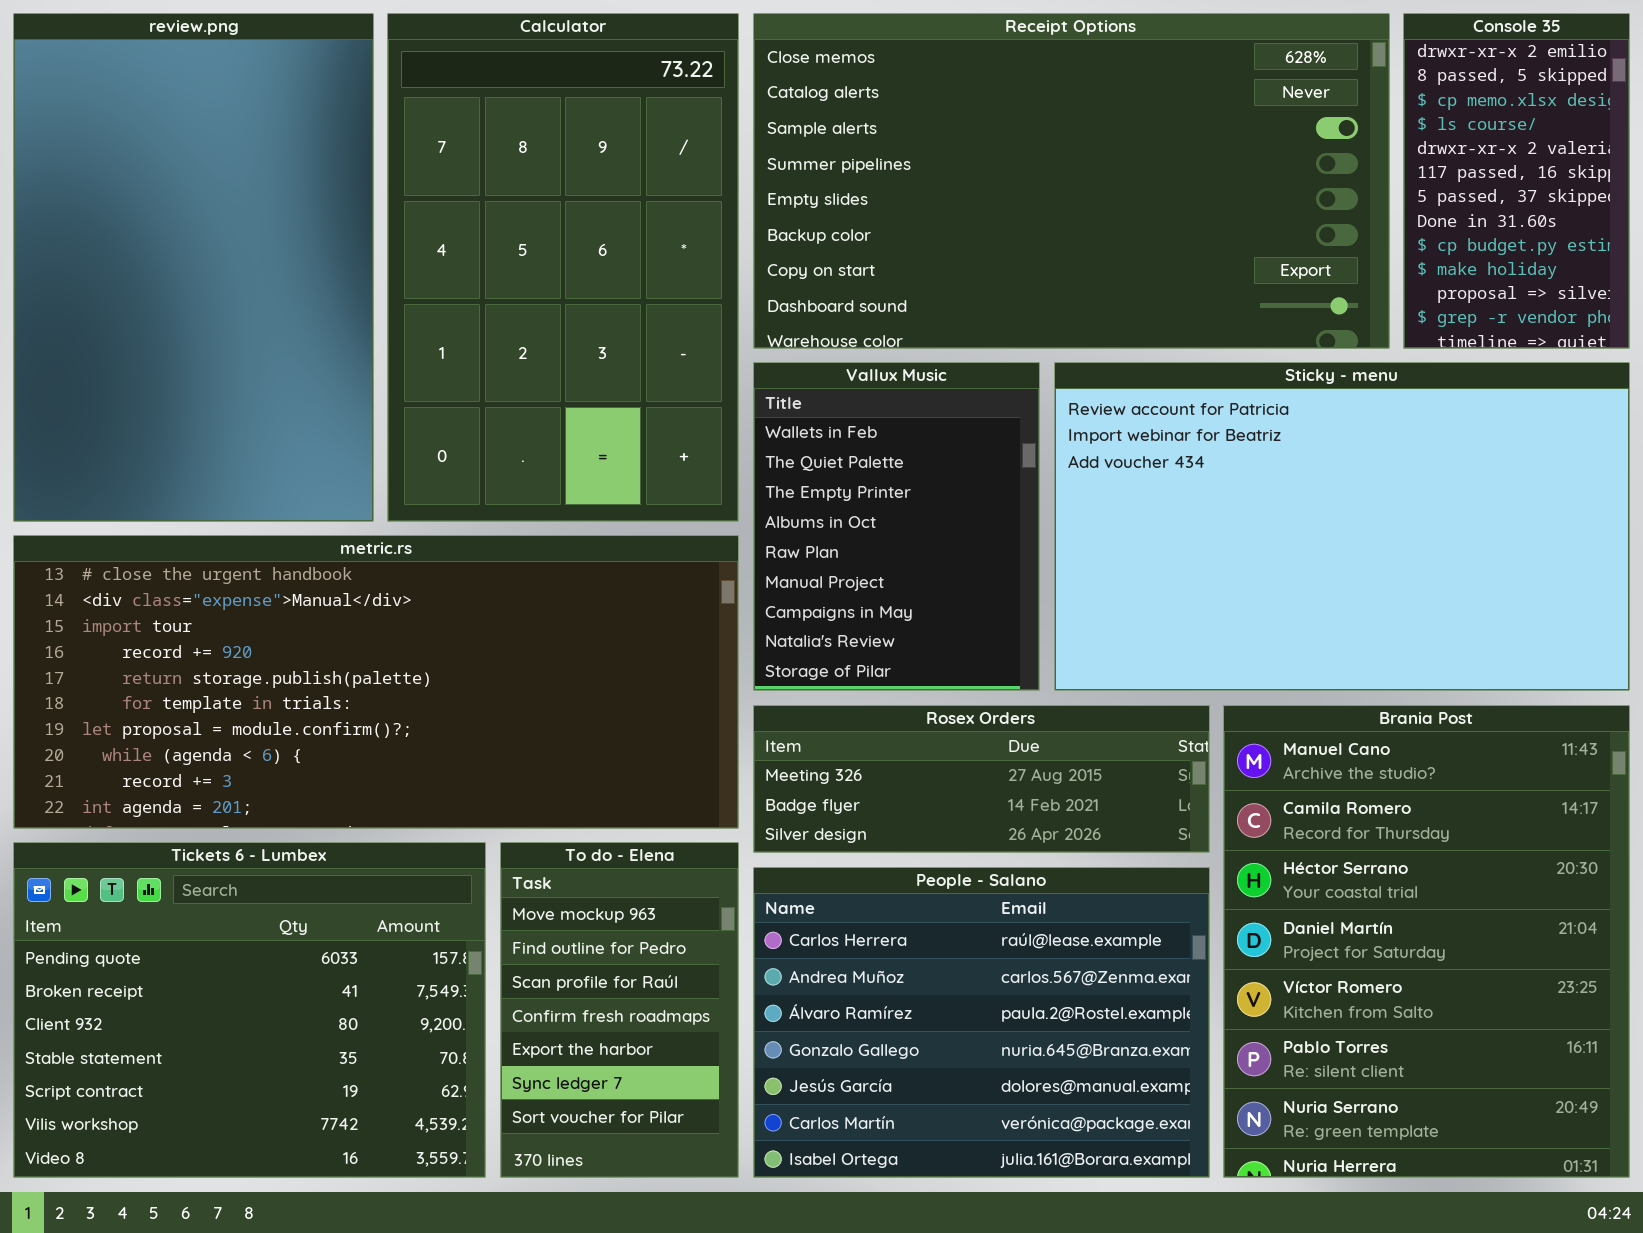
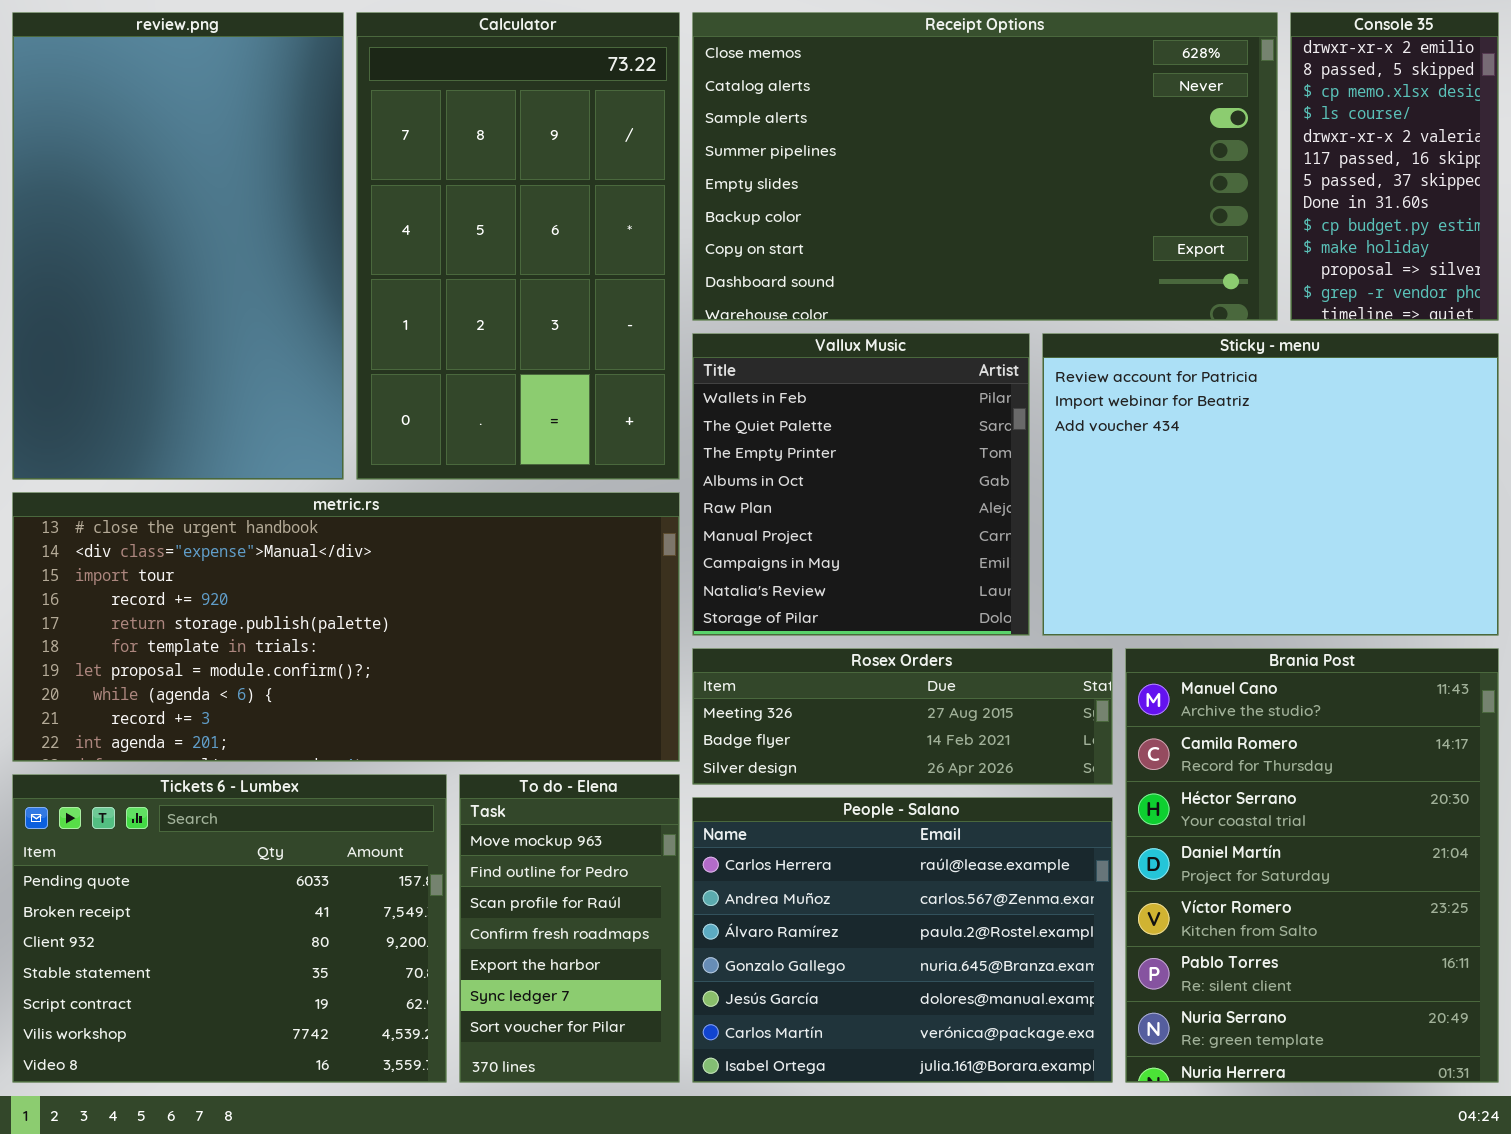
Vallux Music: [753,362,1040,691] -> [692,333,1030,636], resized
Sticky - menu: [1054,362,1630,691] -> [1042,333,1499,636], resized

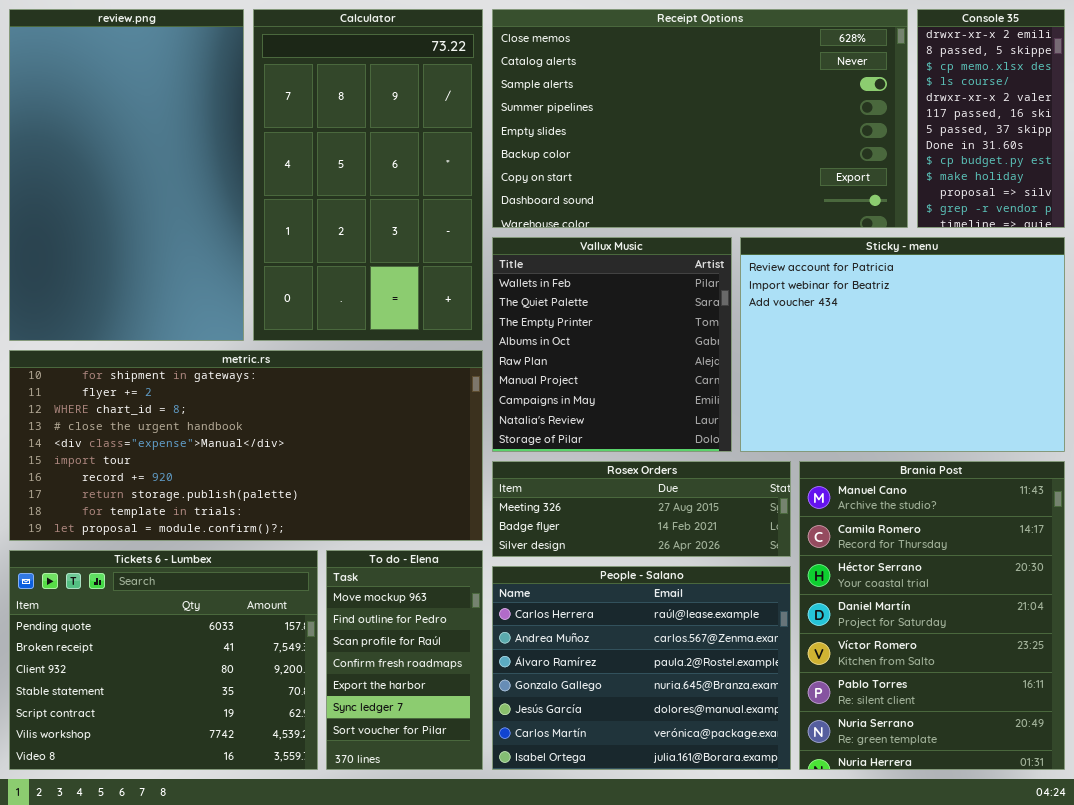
metric.rs: [12,492,680,762] -> [9,350,483,541], scrolled up 3 rows

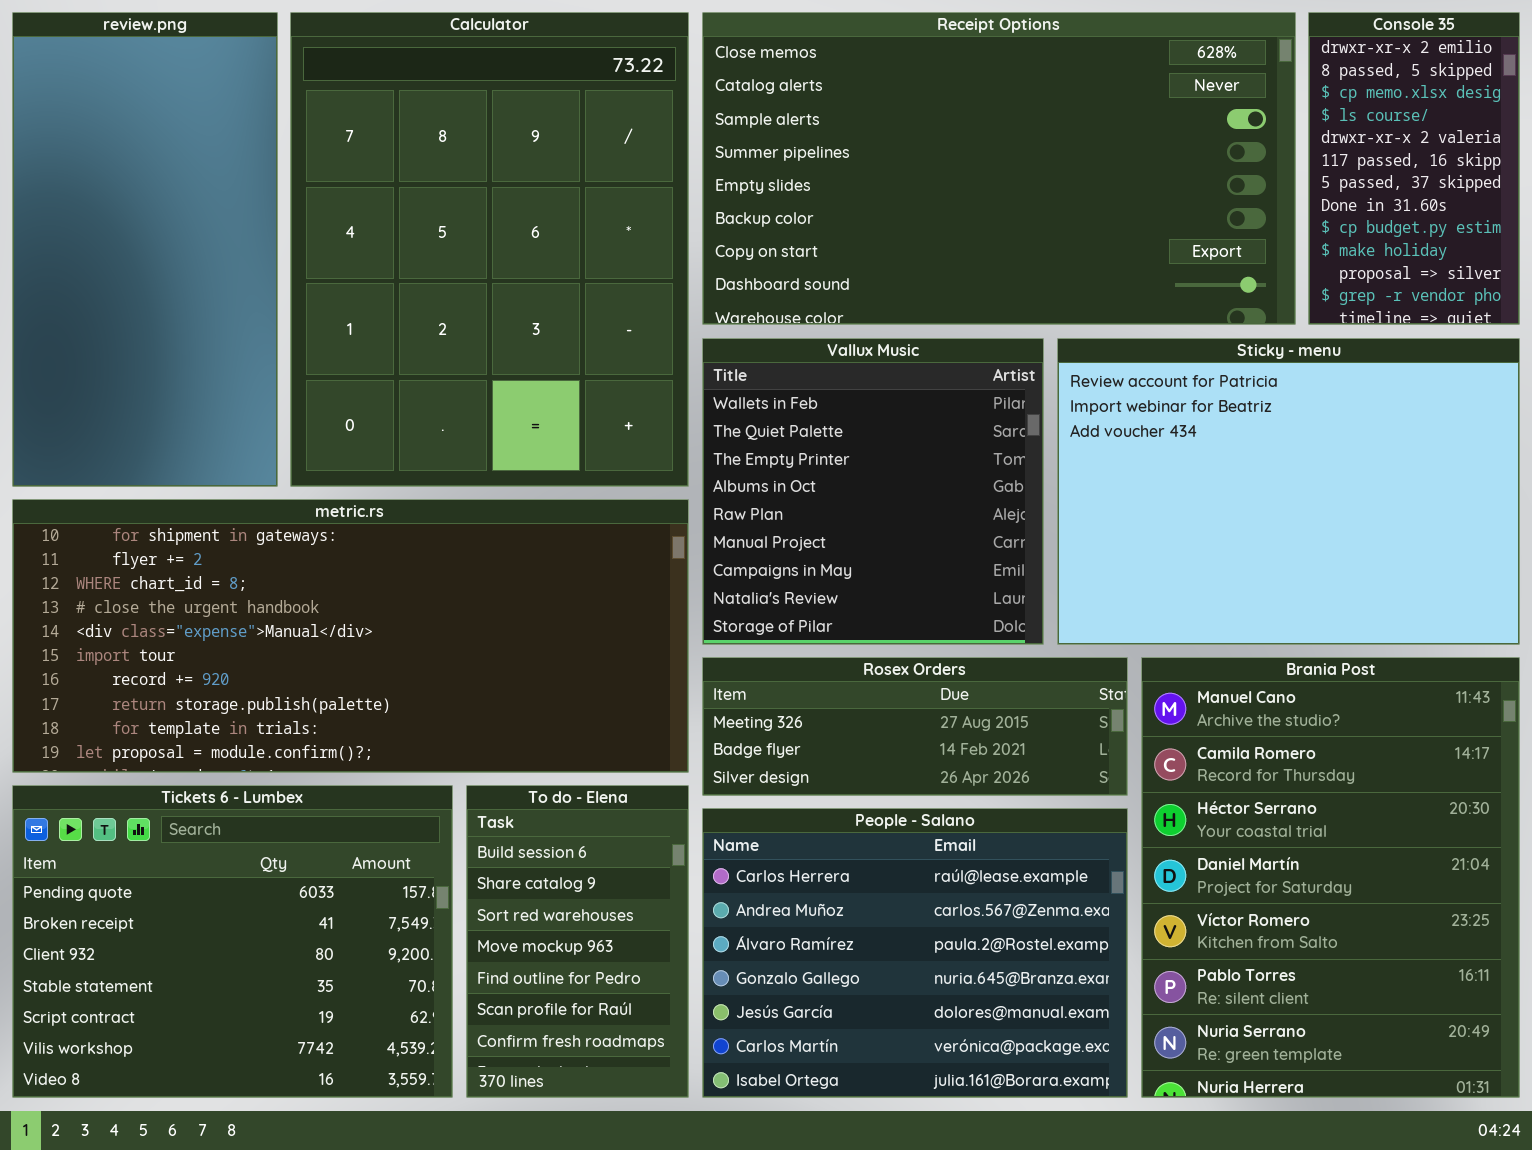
review.png: [9,9,244,341] -> [12,12,278,487], resized
Calculator: [253,9,483,341] -> [290,12,689,487], resized
To do - Elena: [326,550,483,770] -> [466,785,689,1098], scrolled up 3 rows

